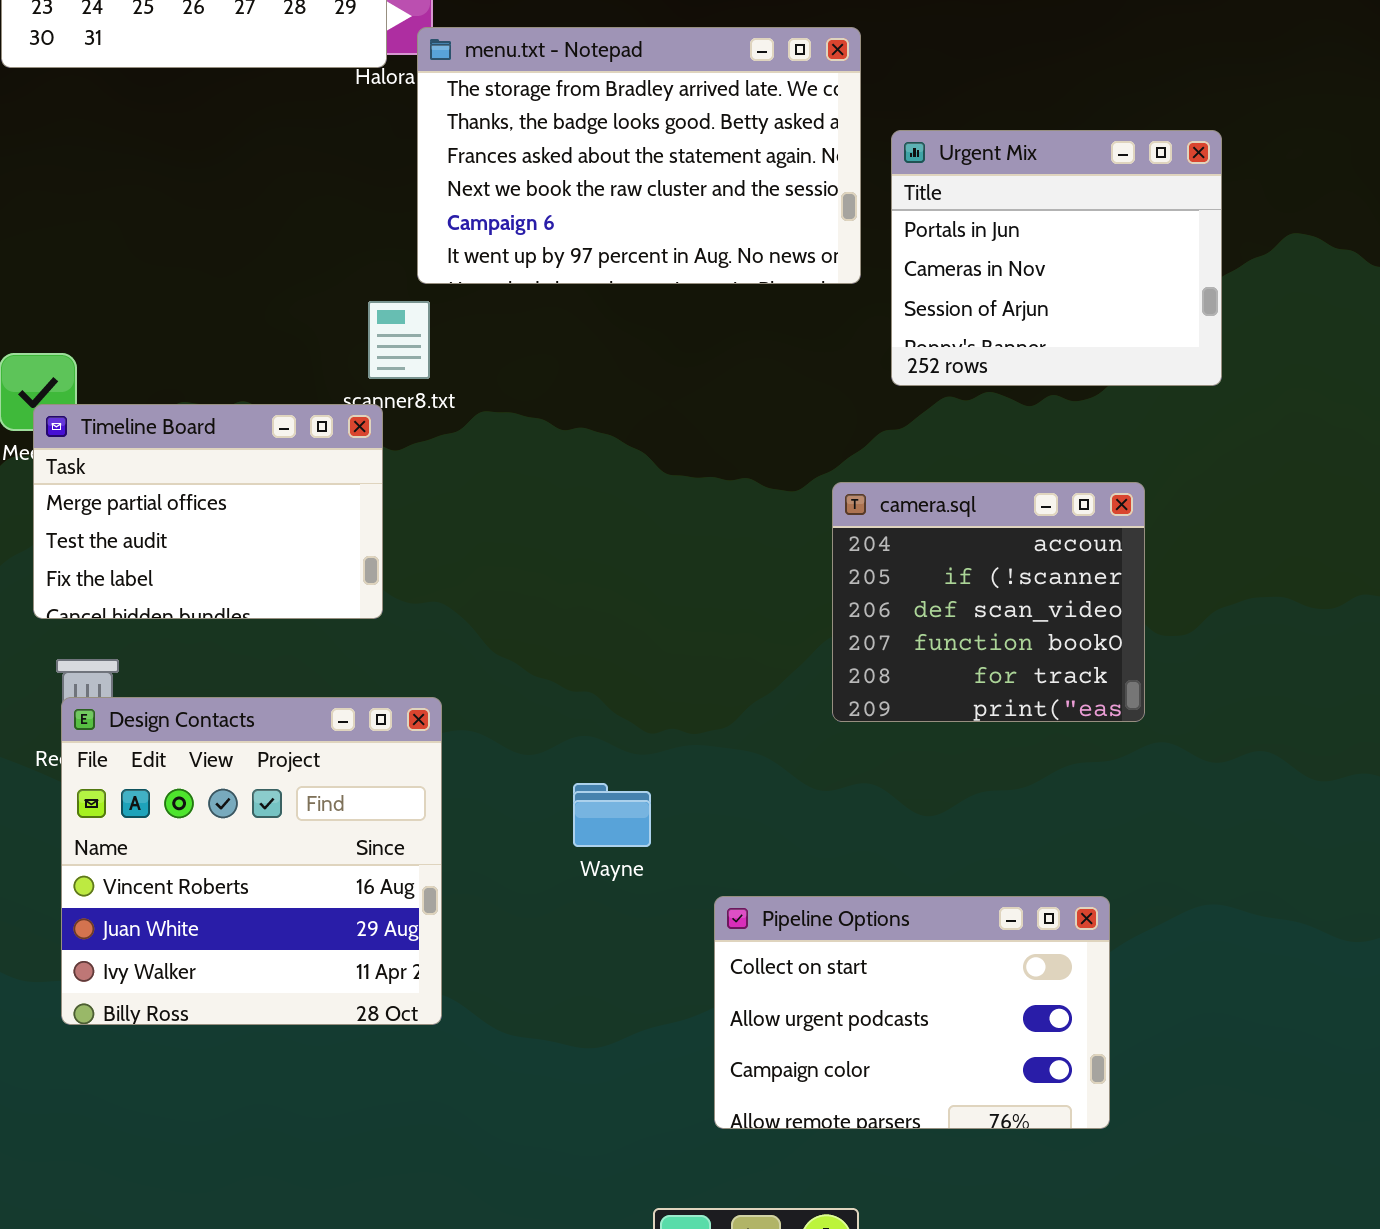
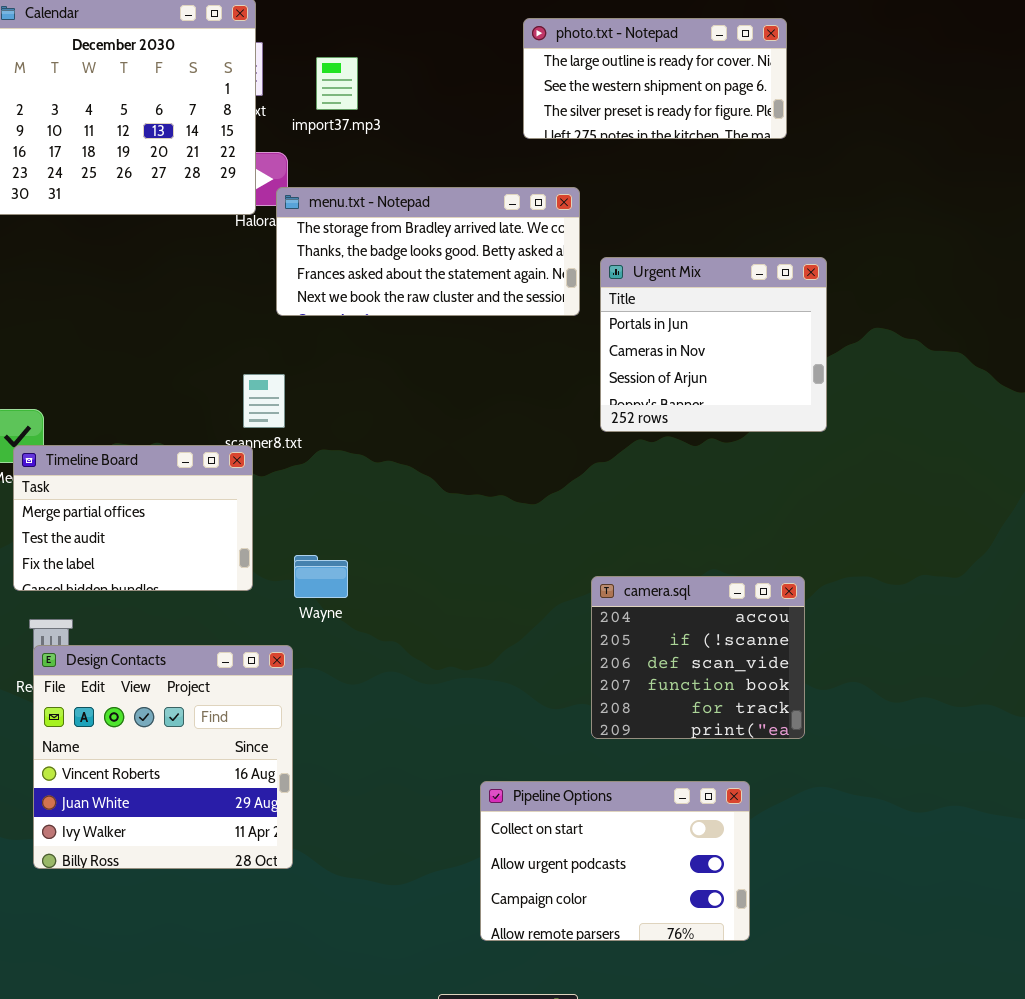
menu.txt - Notepad: [417,27,861,284] -> [276,187,580,316], resized
camera.sql: [832,482,1145,722] -> [591,576,805,739], moved
Wayne: [573,783,651,847] -> [294,555,348,598], moved

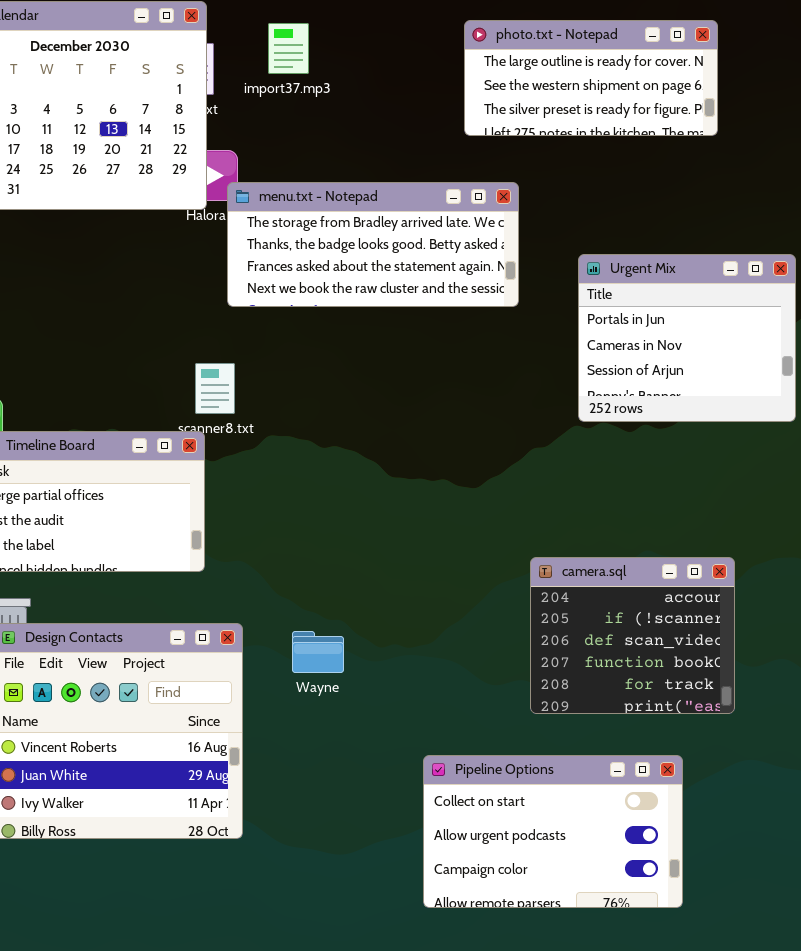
import37.mp3: [316,57,358,110] -> [268,23,309,74], moved
Urgent Mix: [600,257,827,432] -> [578,254,796,422], moved
Wayne: [294,555,348,598] -> [292,631,344,673], moved

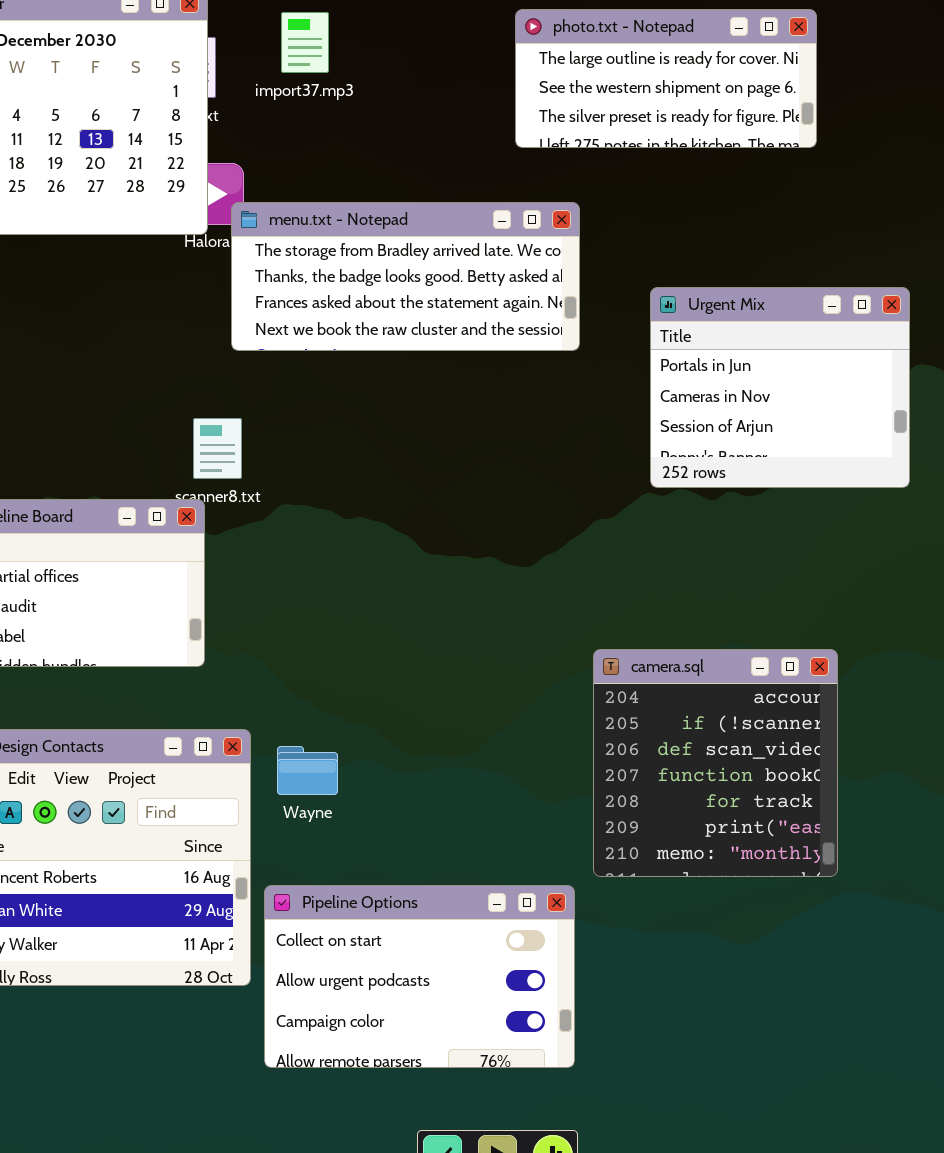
camera.sql: [530,557,735,714] -> [593,649,838,877], resized
Wayne: [292,631,344,673] -> [277,746,338,795], moved
Pipeline Options: [423,755,683,908] -> [264,885,575,1068], moved

